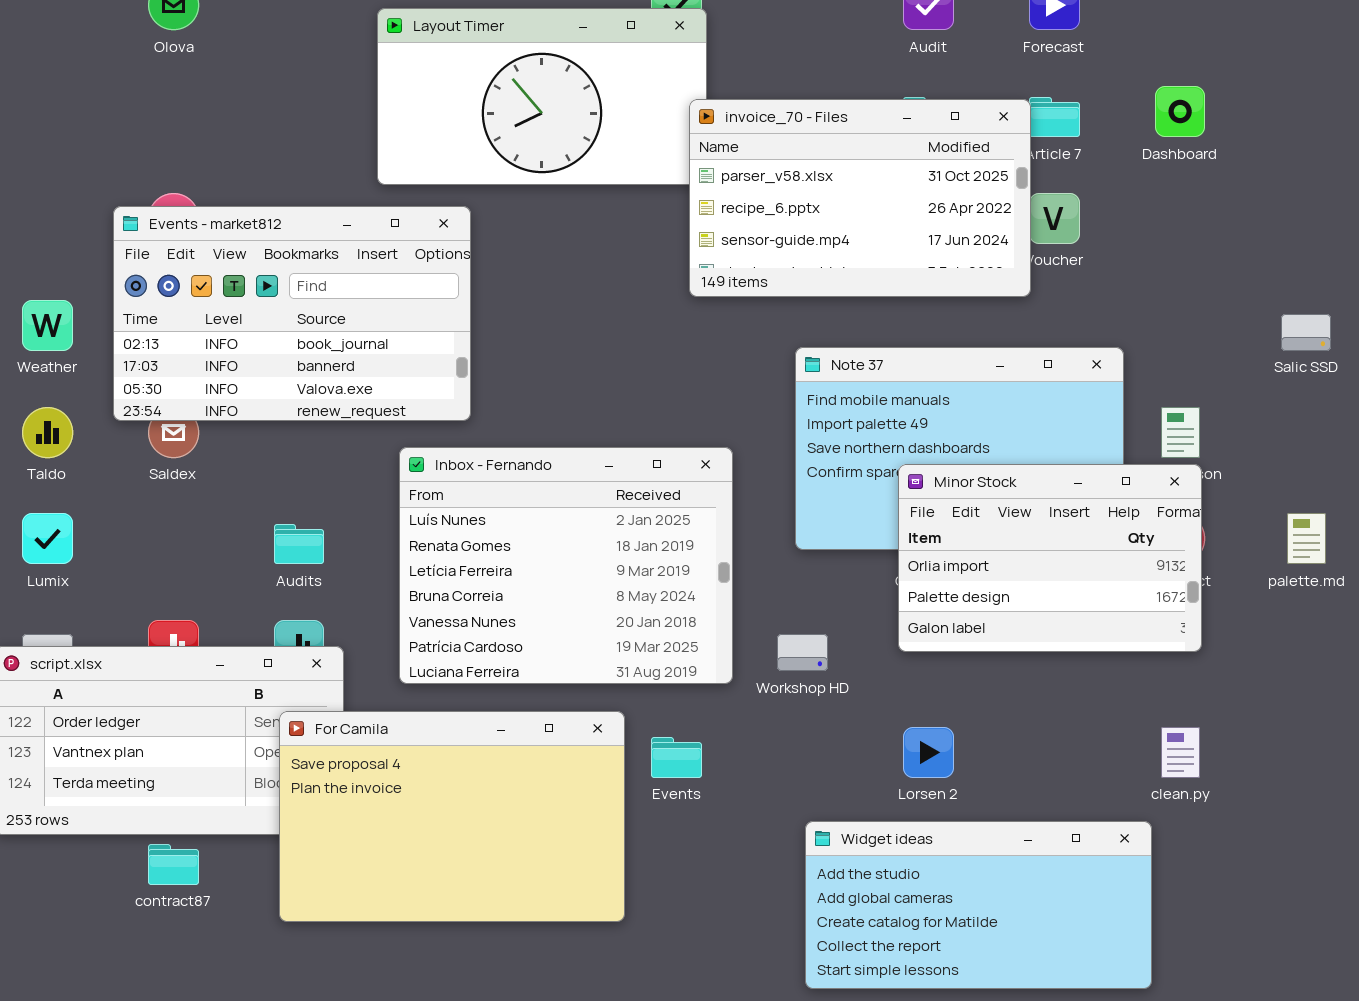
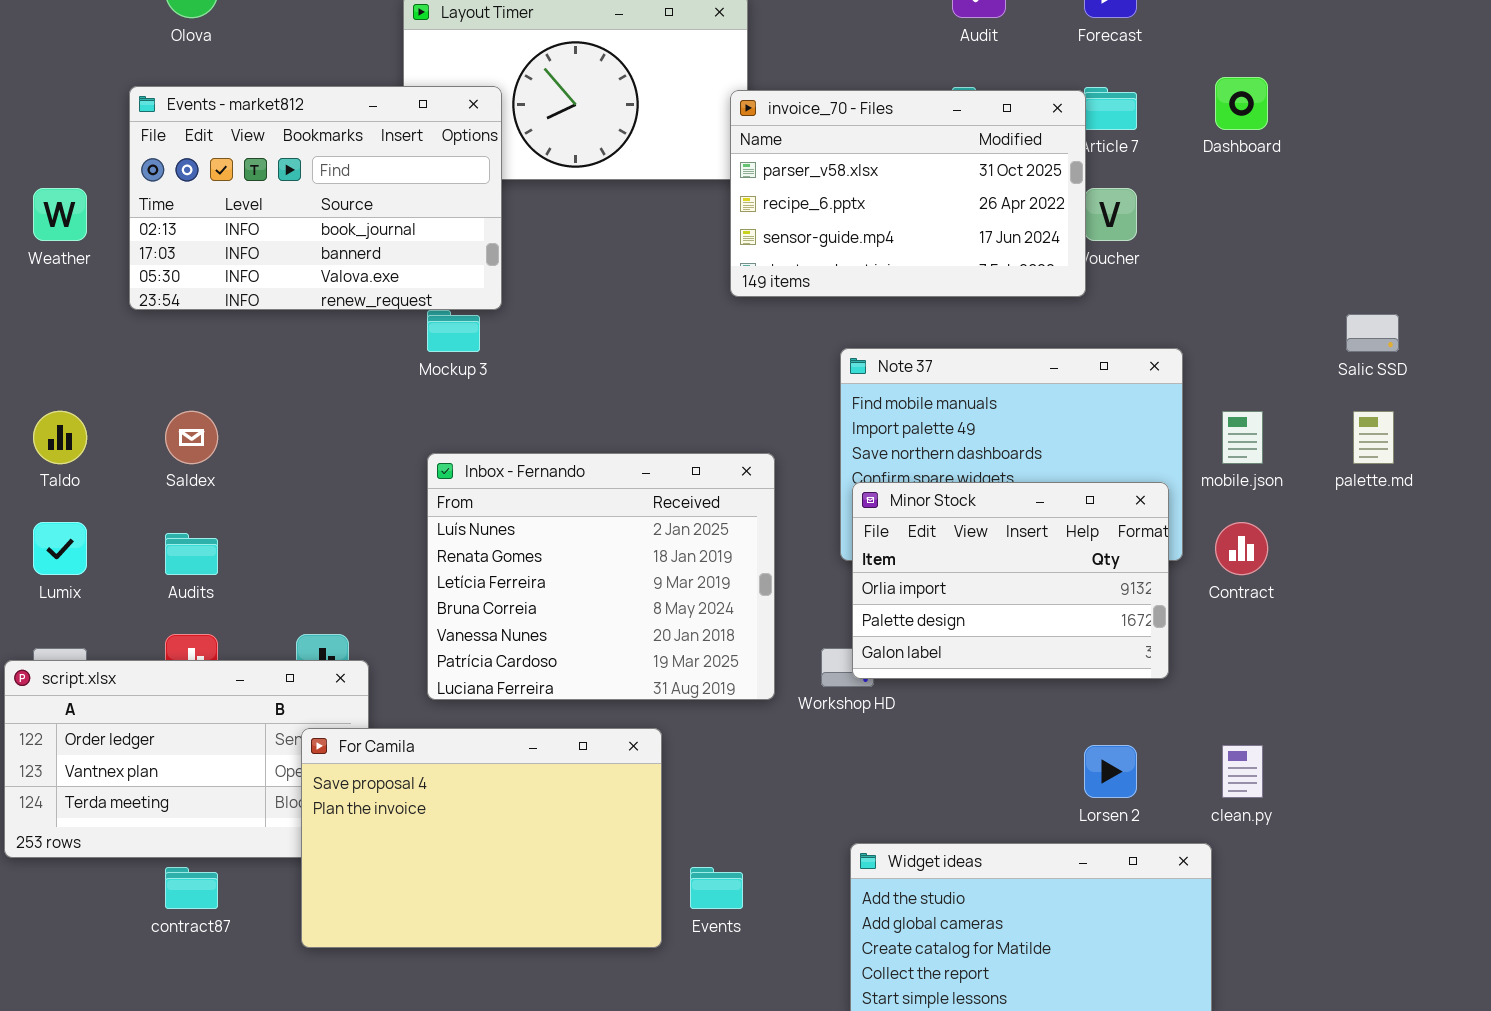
Events - market812: [113,206,471,421] -> [129,86,502,310], moved
Weather: [22,300,73,351] -> [33,188,87,241], moved
Minor Stock: [898,464,1202,652] -> [852,482,1169,679], moved
palette.md: [1287,513,1326,564] -> [1353,411,1394,464], moved
Audits: [274,524,324,564] -> [165,533,218,575], moved
Lorsen 2: [903,727,954,778] -> [1084,745,1137,798], moved
Events: [651,737,702,778] -> [690,867,743,909], moved

